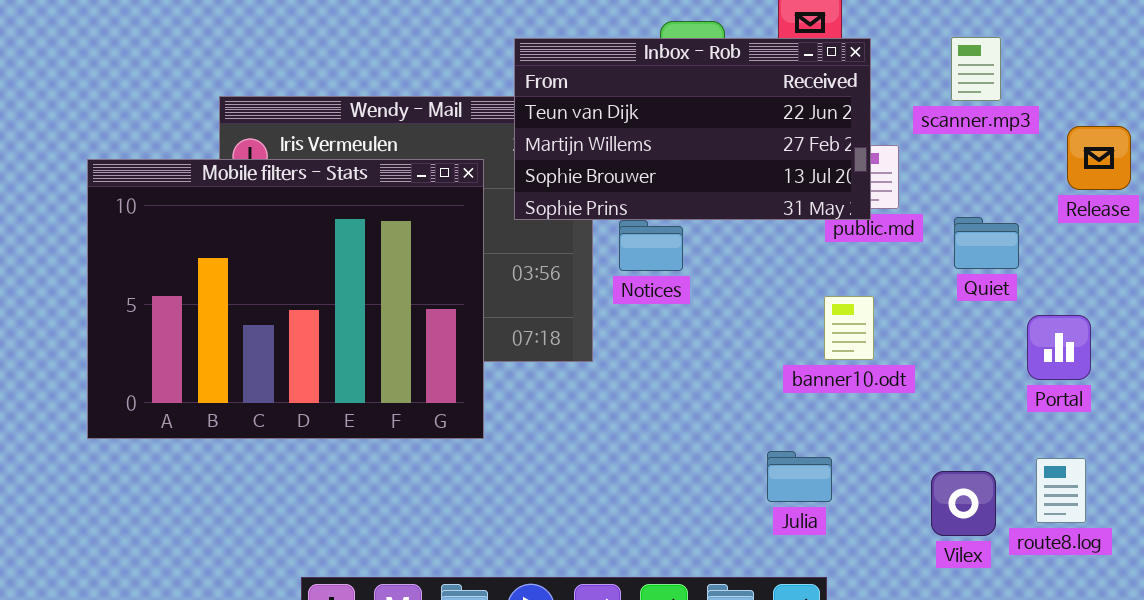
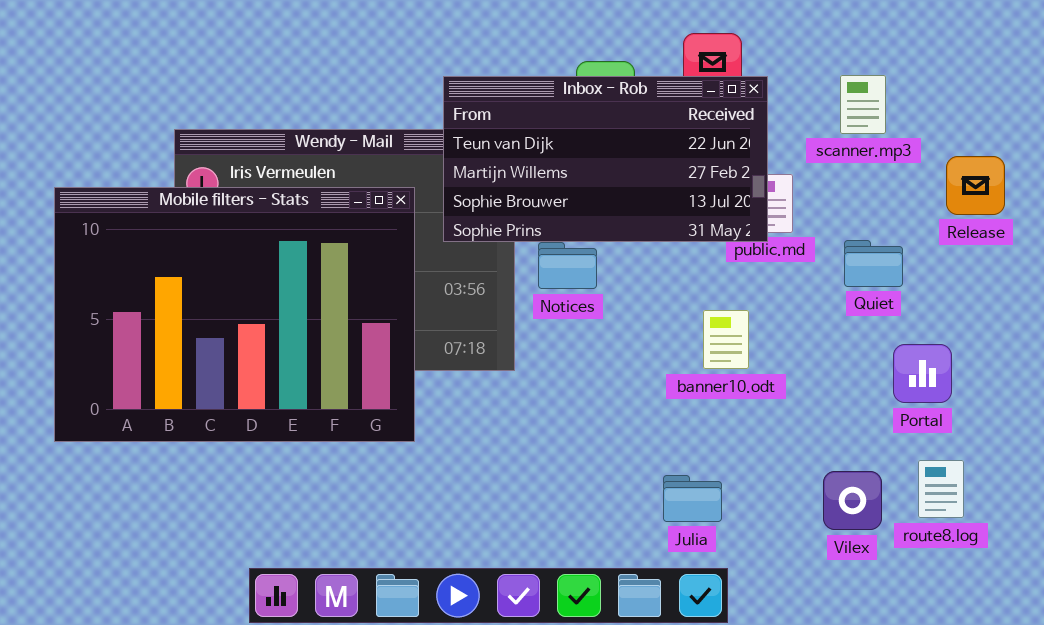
banner10.odt: [824,296,874,360] -> [703,310,749,369], moved
Portal: [1027,315,1091,380] -> [893,344,952,403], moved
Julia: [767,451,832,502] -> [663,475,722,522], moved

